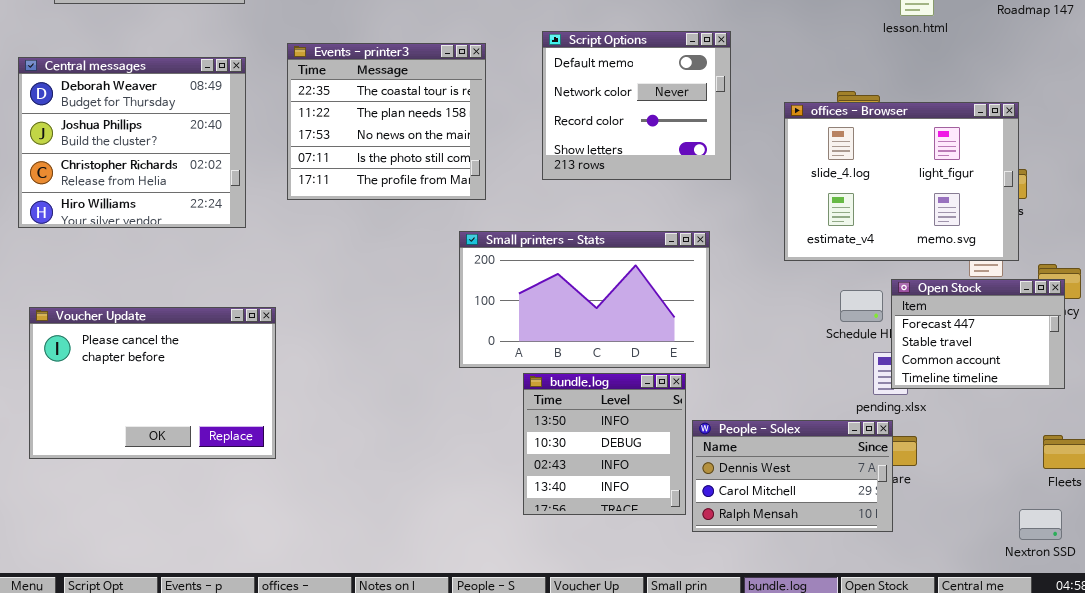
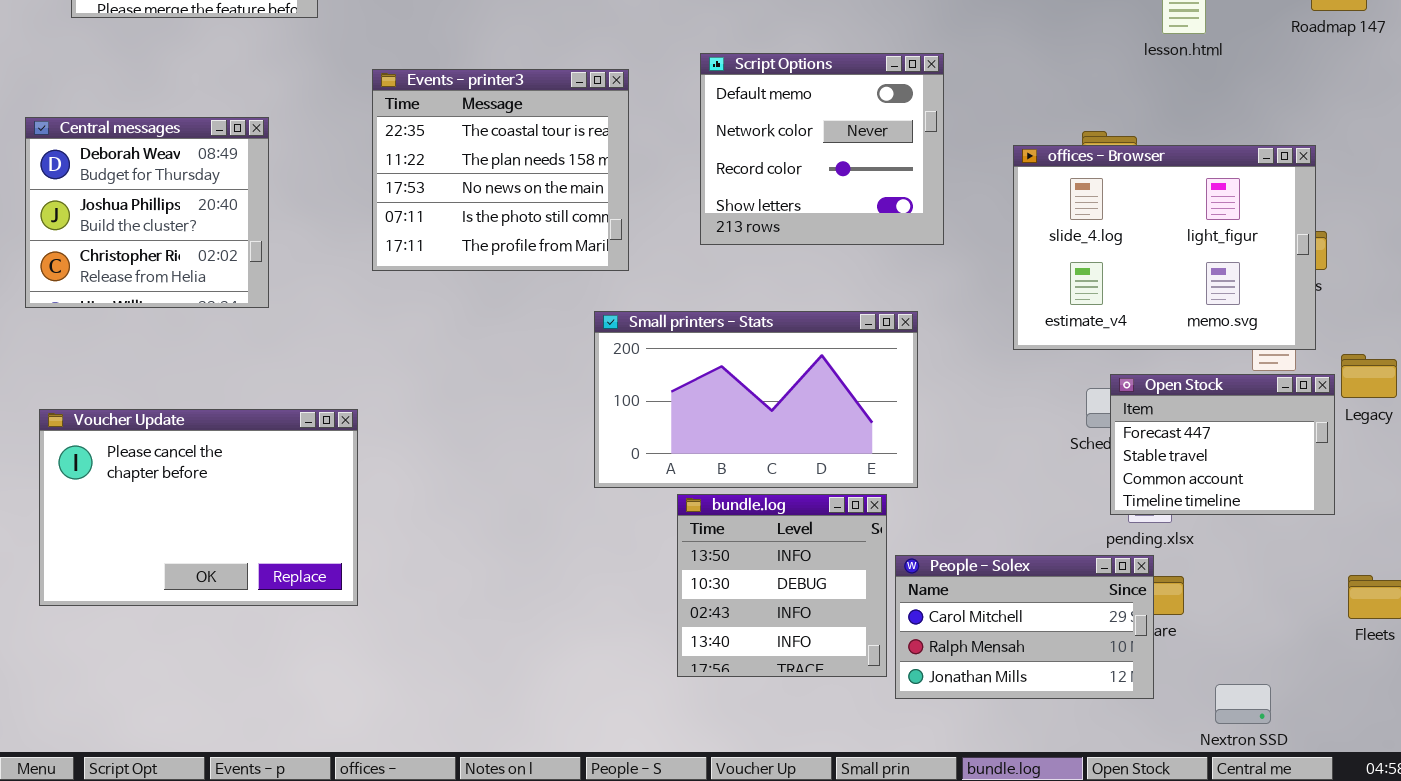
Central messages: [18,57,246,228] -> [25,117,269,308], resized
Open Stock: [891,279,1065,389] -> [1110,374,1335,515], moved
People - Solex: [692,420,893,532] -> [895,555,1154,699], scrolled down 1 row
Nextron SSD: [1019,509,1062,540] -> [1215,684,1271,724], moved

